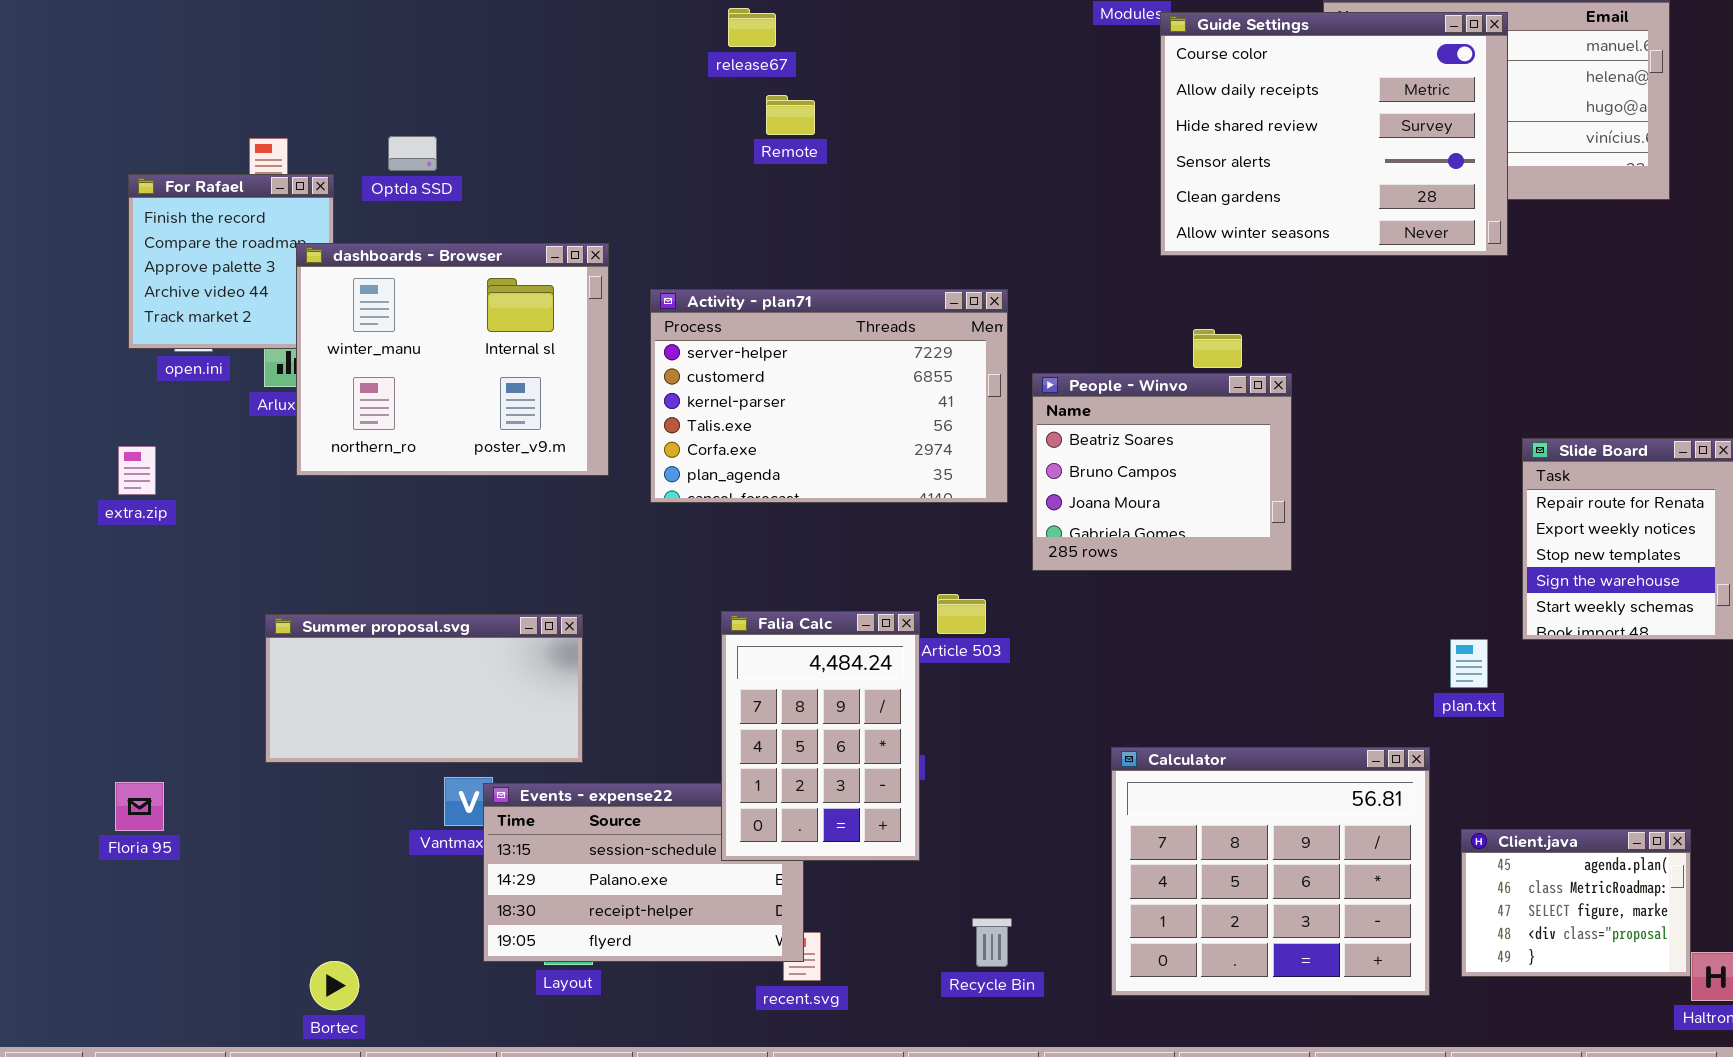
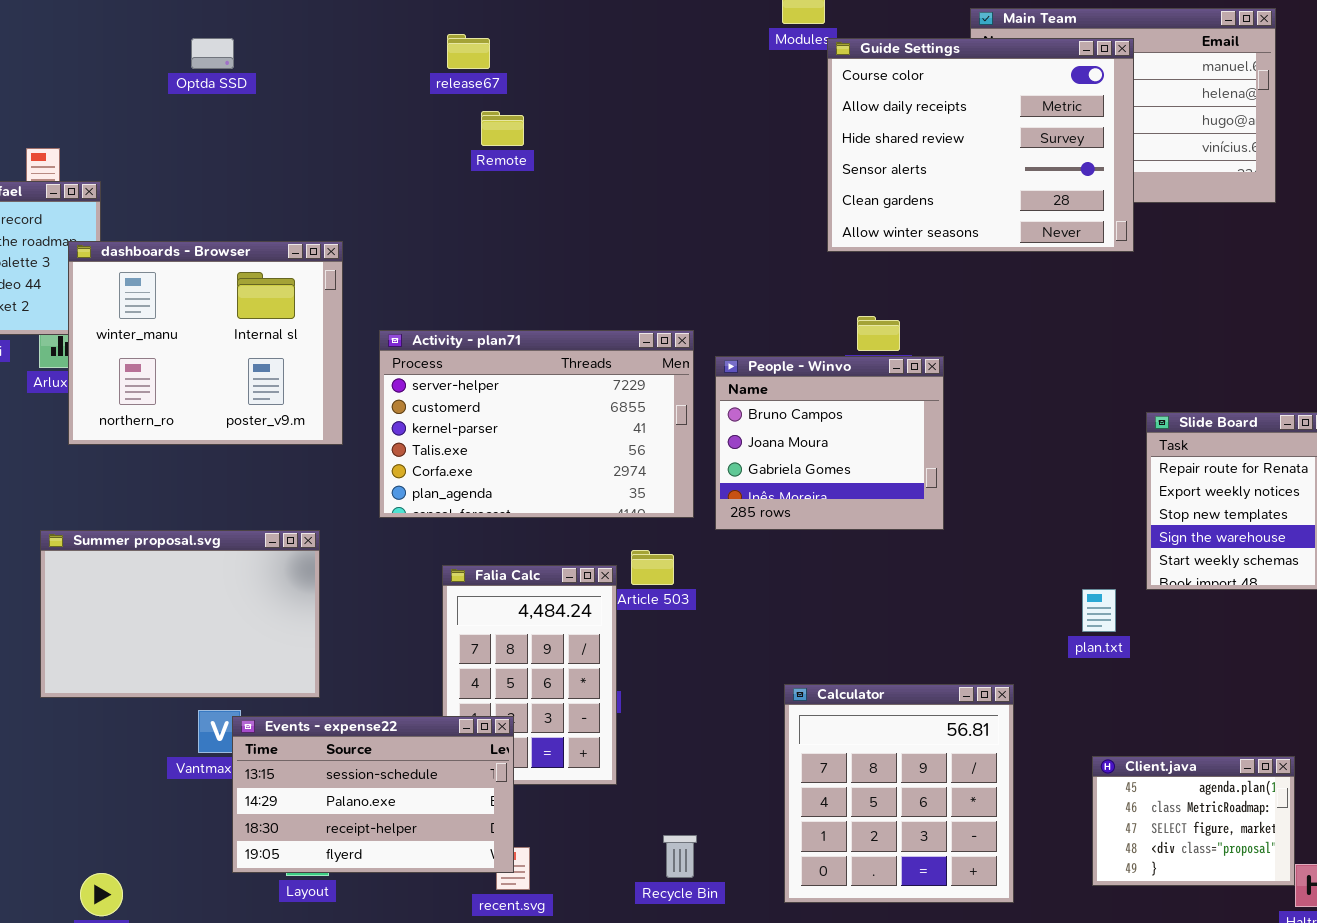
Optda SSD: [388,136,437,171] -> [191,38,234,69], moved
Activity - plan71: [650,289,1008,503] -> [379,330,694,518], moved
People - Winvo: [1032,373,1292,571] -> [715,356,944,530], scrolled down 1 row
Summer proposal.svg: [265,614,583,763] -> [40,530,320,698], resized
Calculator: [1111,747,1430,996] -> [784,684,1014,903], resized
Events - expense22: [483,783,804,962] -> [232,716,514,873], raised

